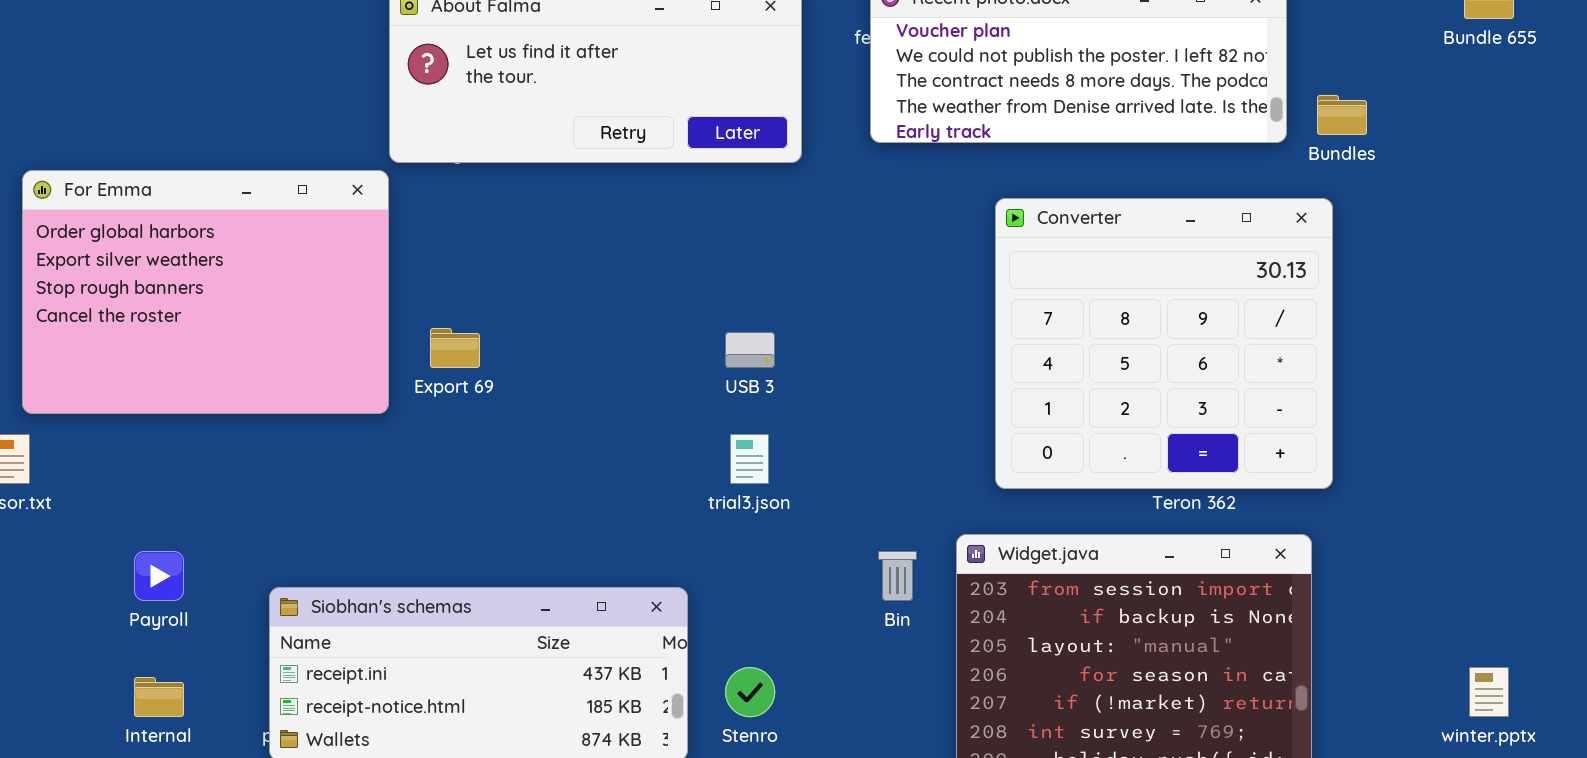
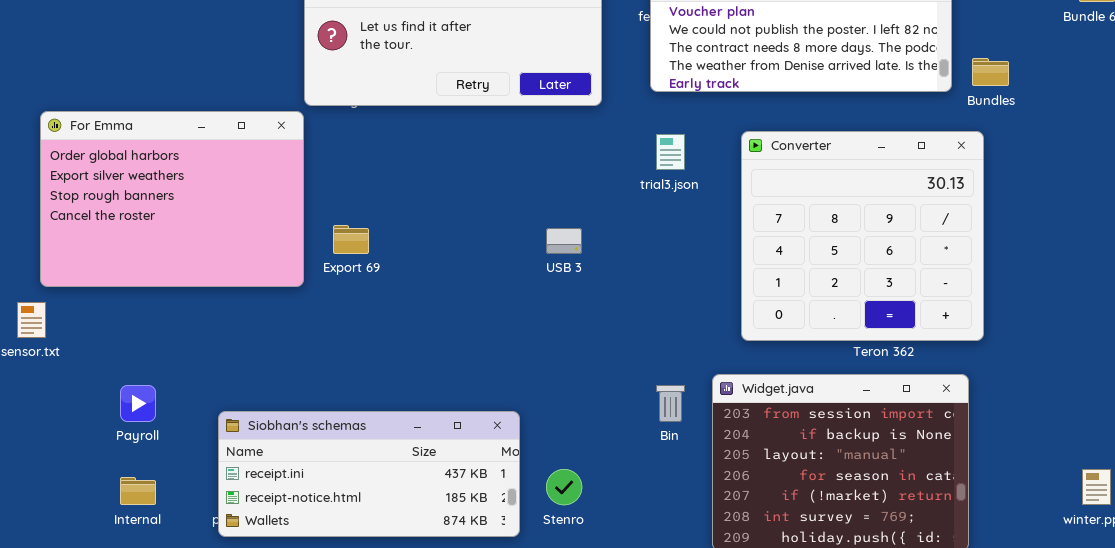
trial3.json: [730,434,769,484] -> [656,134,685,170], moved

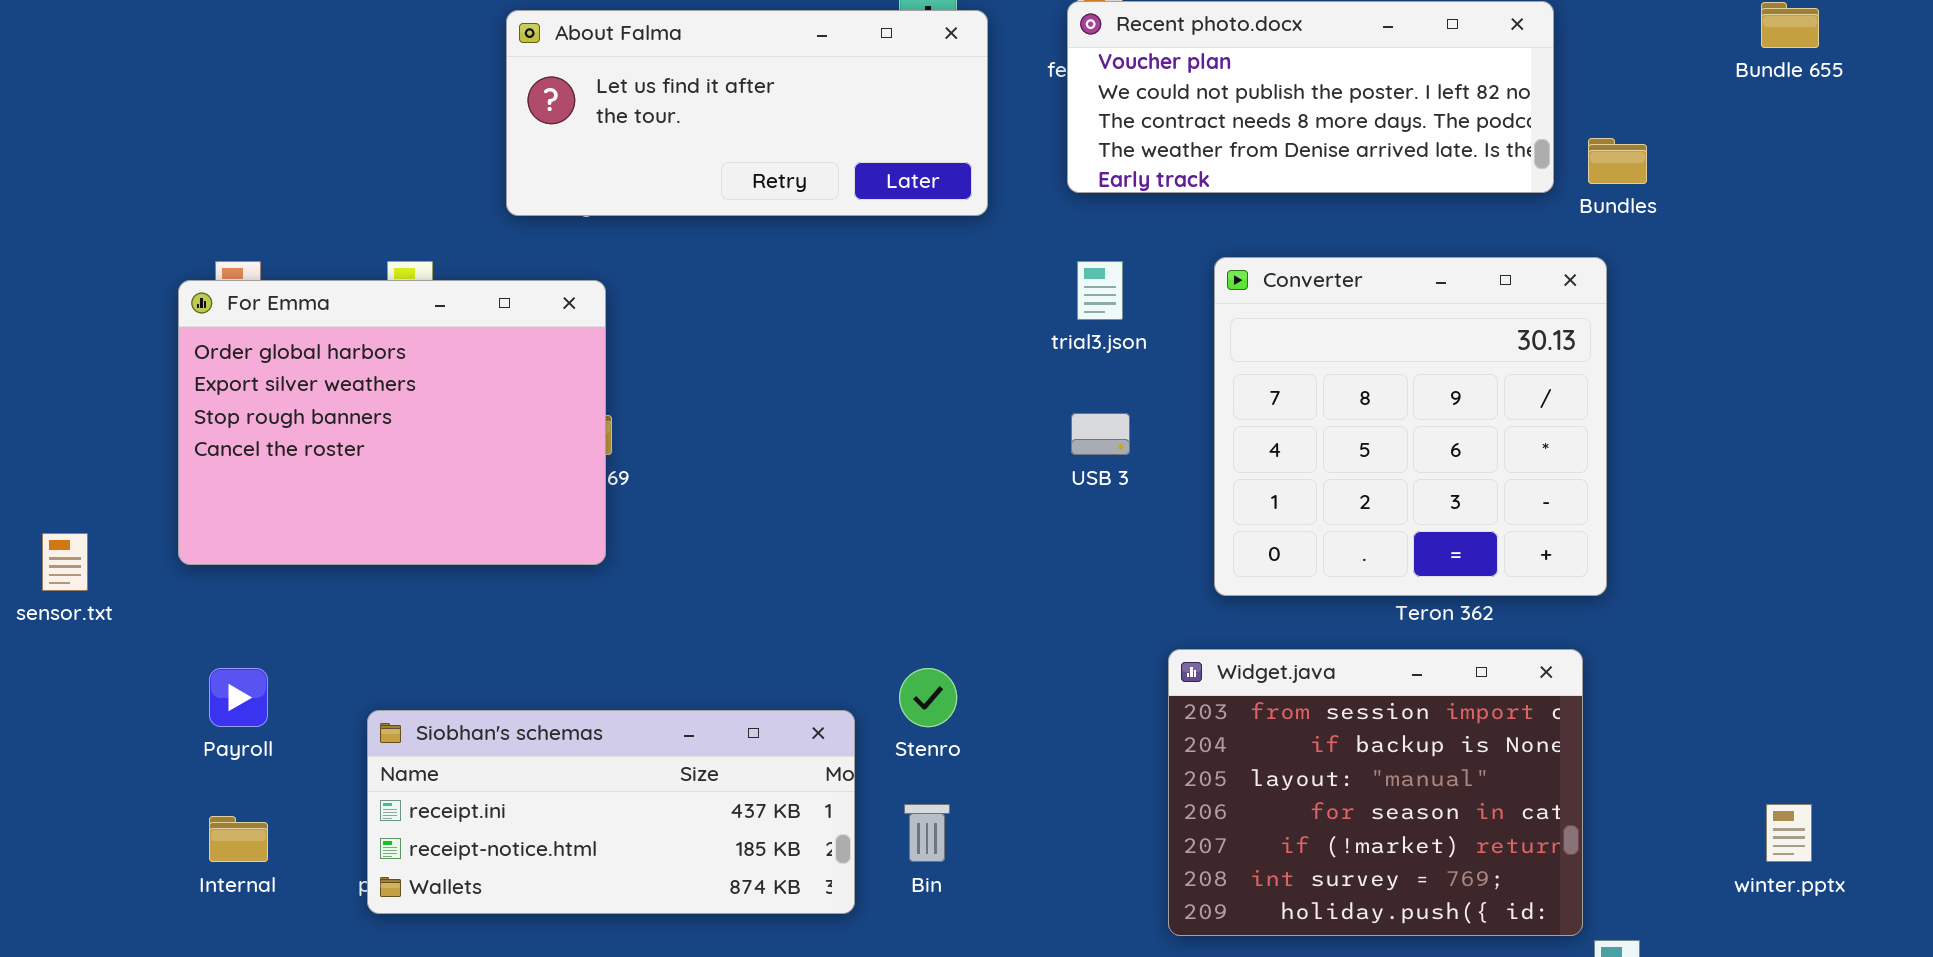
For Emma: [40,111,304,287] -> [178,280,606,565], moved
USB 3: [546,228,582,254] -> [1071,413,1130,455], moved
Bin: [656,385,685,422] -> [904,804,950,862], moved
Stenro: [546,469,582,505] -> [899,668,957,727], moved

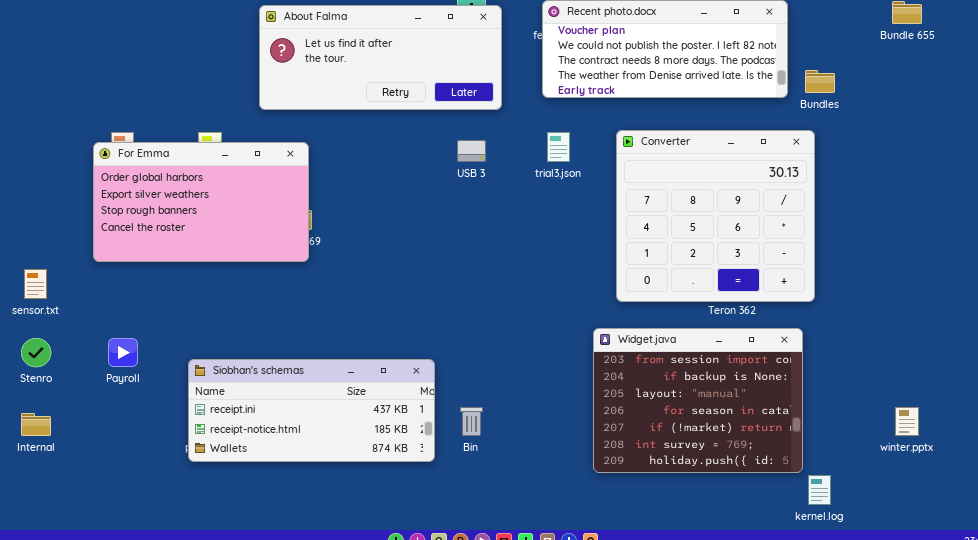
For Emma: [178,280,606,565] -> [93,142,309,262], resized
USB 3: [1071,413,1130,455] -> [457,140,486,162], moved
Stenro: [899,668,957,727] -> [21,338,51,367], moved
Internal: [209,816,268,862] -> [21,413,51,436], moved

